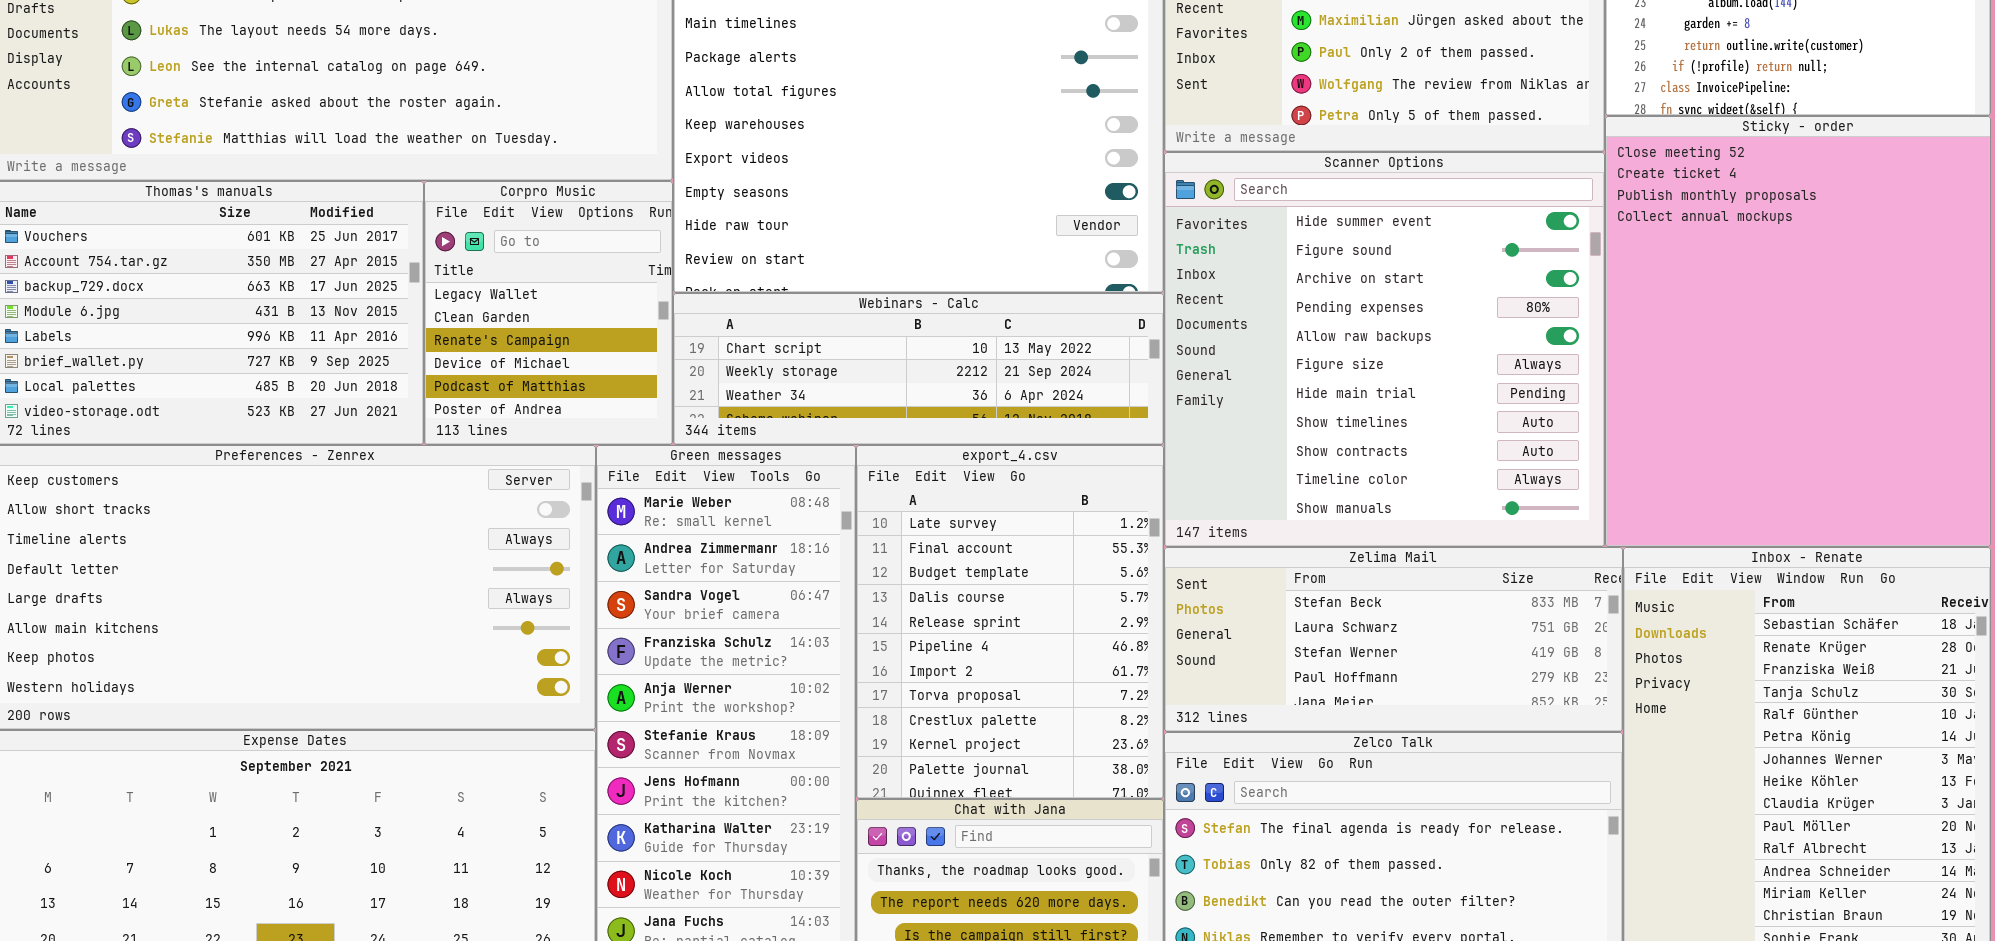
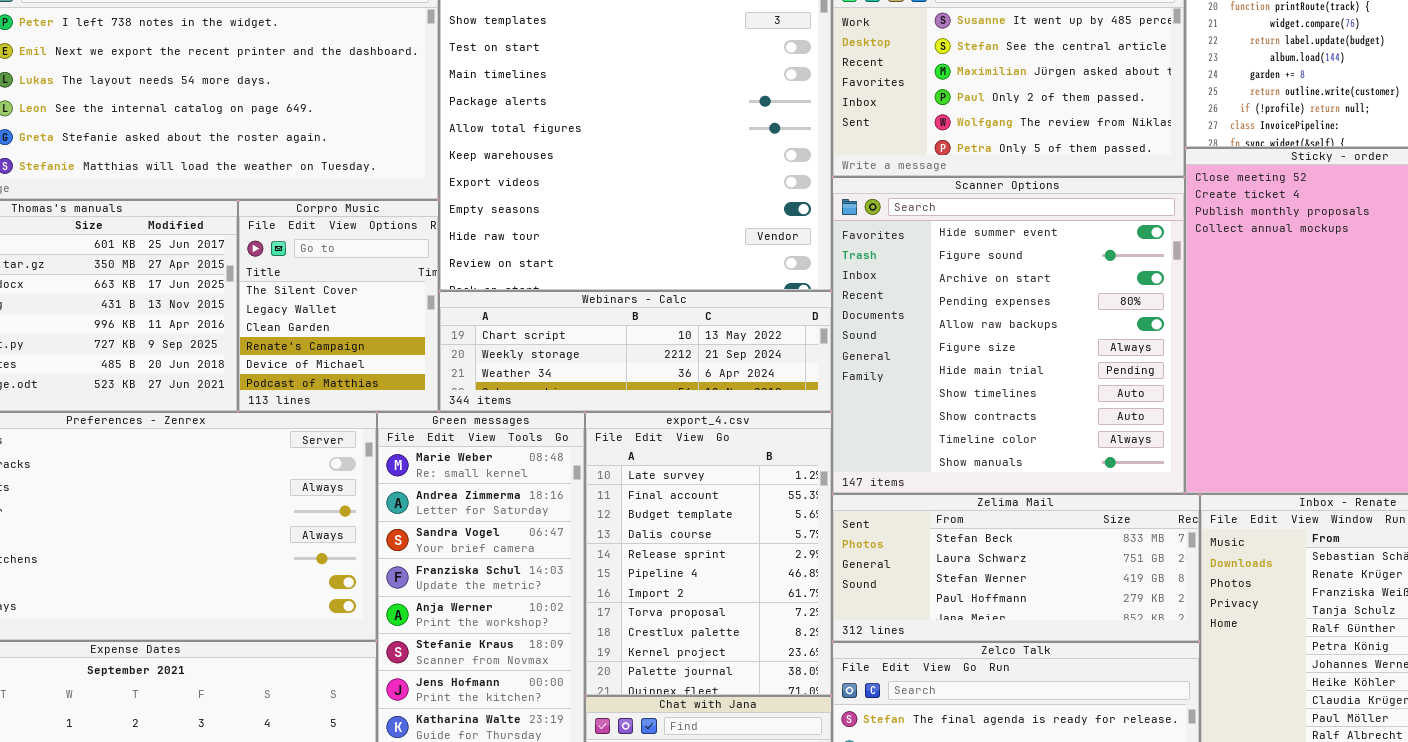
Corpro Music: [424,181,673,445] -> [238,200,439,412], scrolled up 1 row

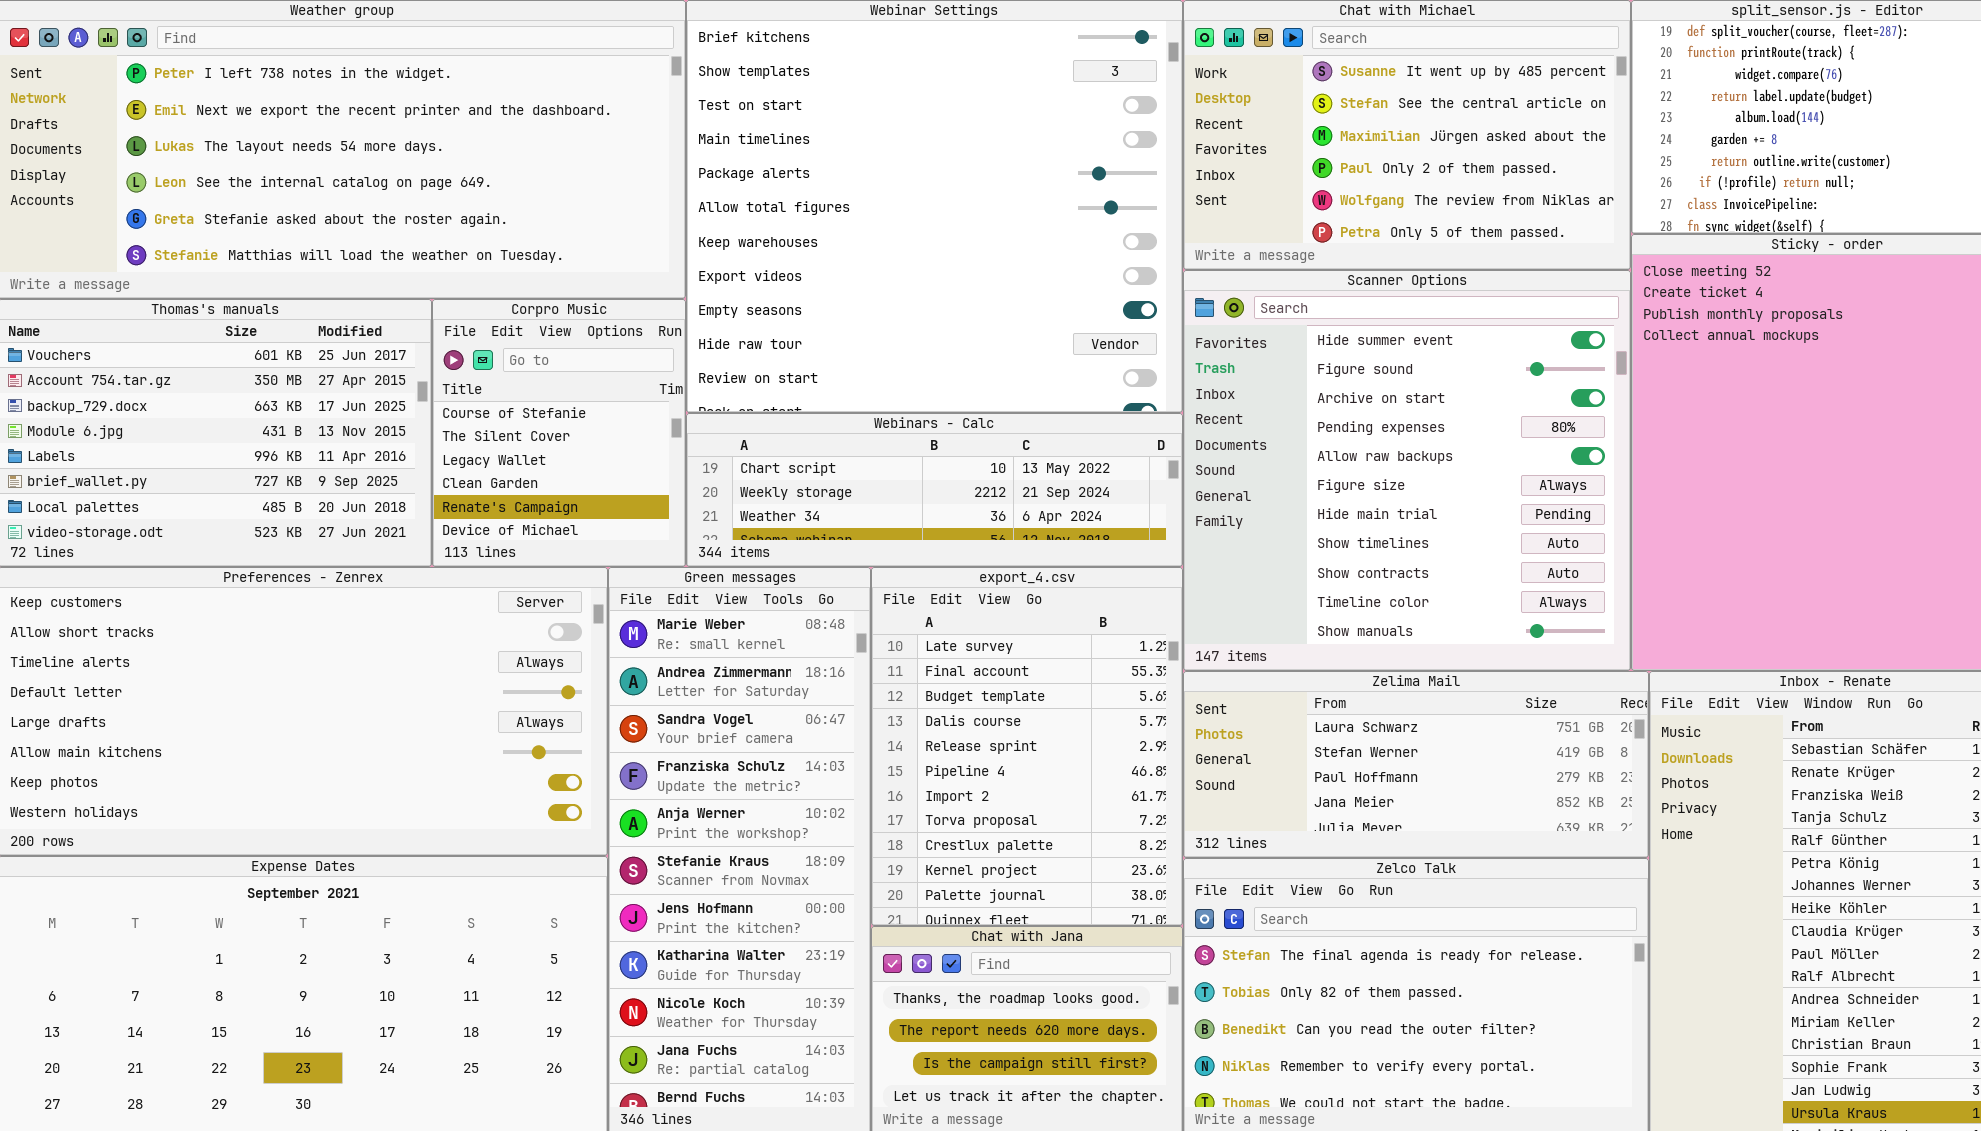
Corpro Music: [238,200,439,412] -> [432,299,686,567], scrolled up 1 row
Zelima Mail: [832,494,1200,642] -> [1183,671,1649,858], scrolled down 1 row

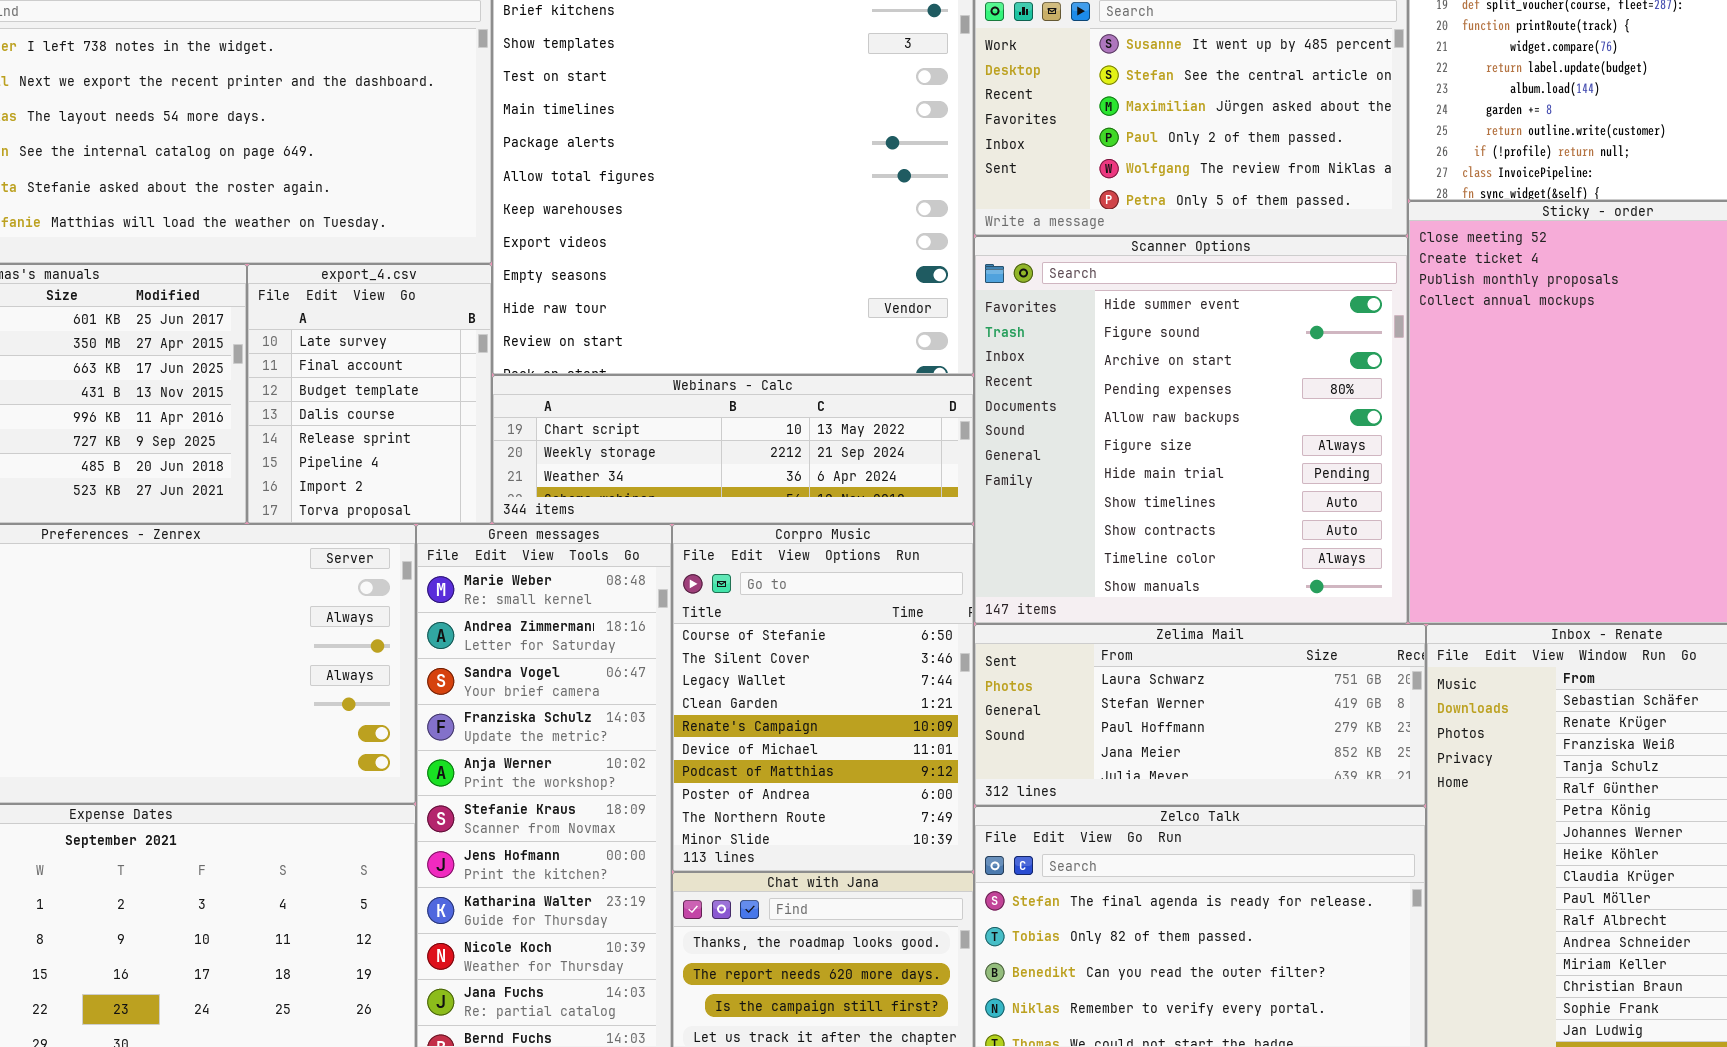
Corpro Music: [432,299,686,567] -> [672,524,974,872], moved, resized
export_4.csv: [871,567,1183,926] -> [247,264,492,524], moved, resized

